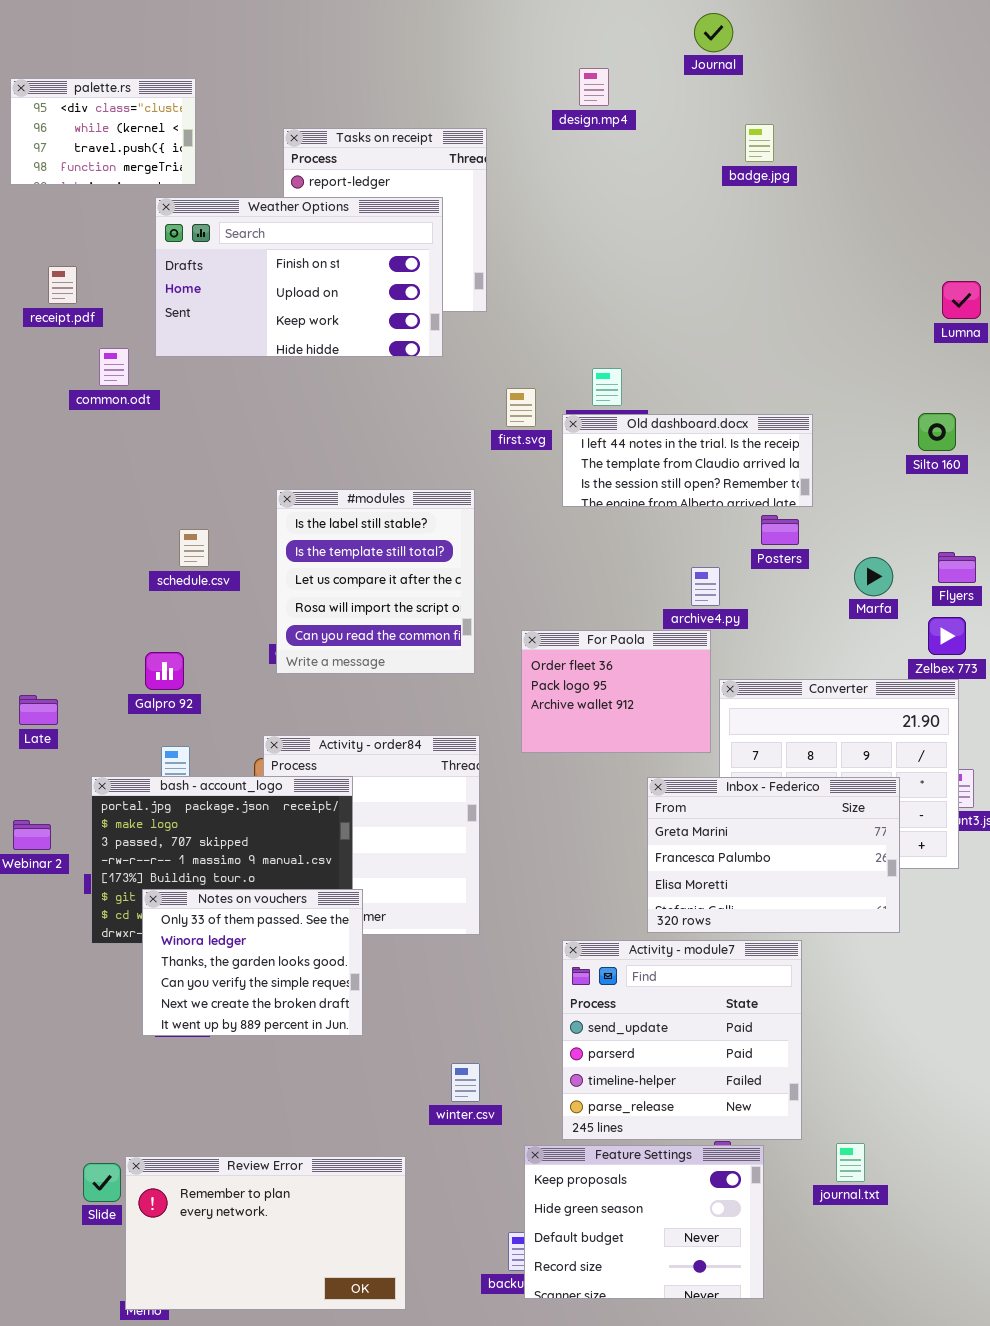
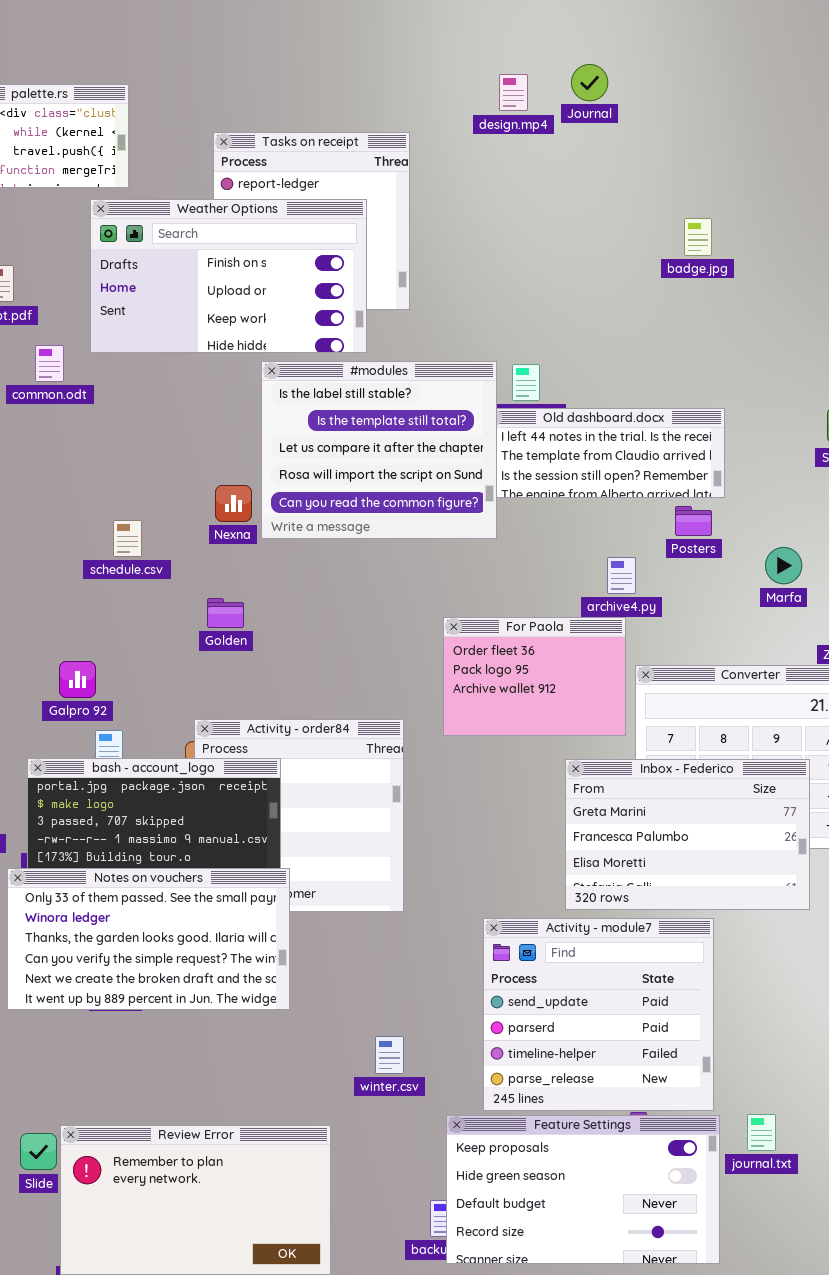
Journal: [694,13,733,52] -> [571,64,608,101], moved
badge.jpg: [745,124,774,162] -> [684,218,712,256], moved
#modules: [276,489,475,674] -> [261,361,497,539], moved, resized
Galpro 92: [145,652,184,690] -> [59,661,96,698], moved
Notes on vouchers: [142,889,363,1036] -> [7,868,290,1010], resized
Feature Settings: [524,1145,764,1299] -> [446,1115,720,1264], resized

